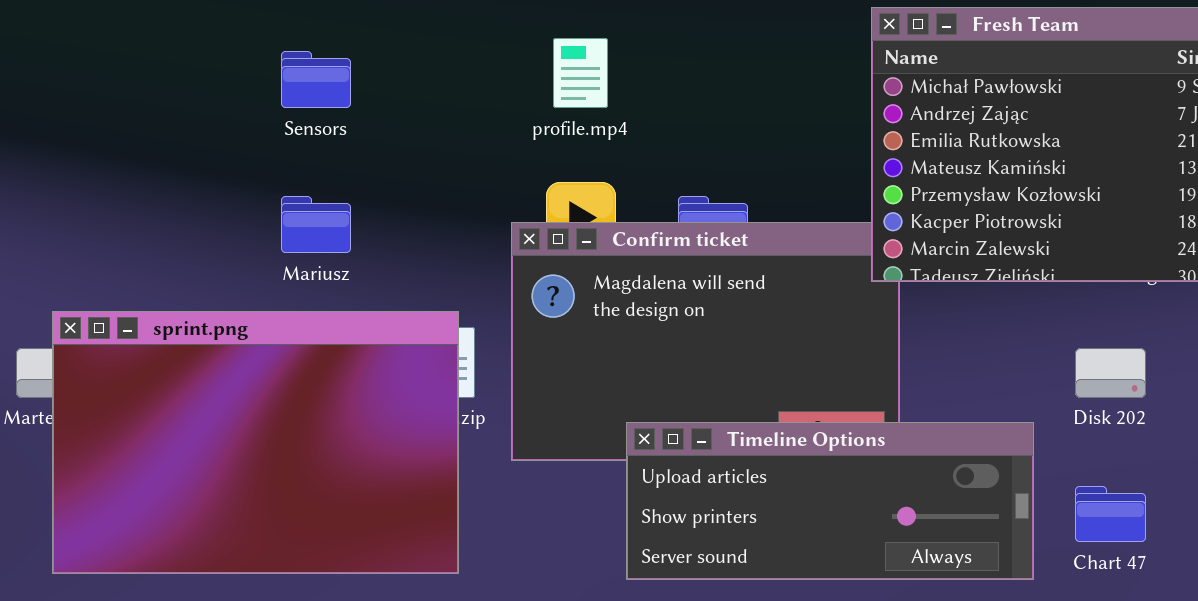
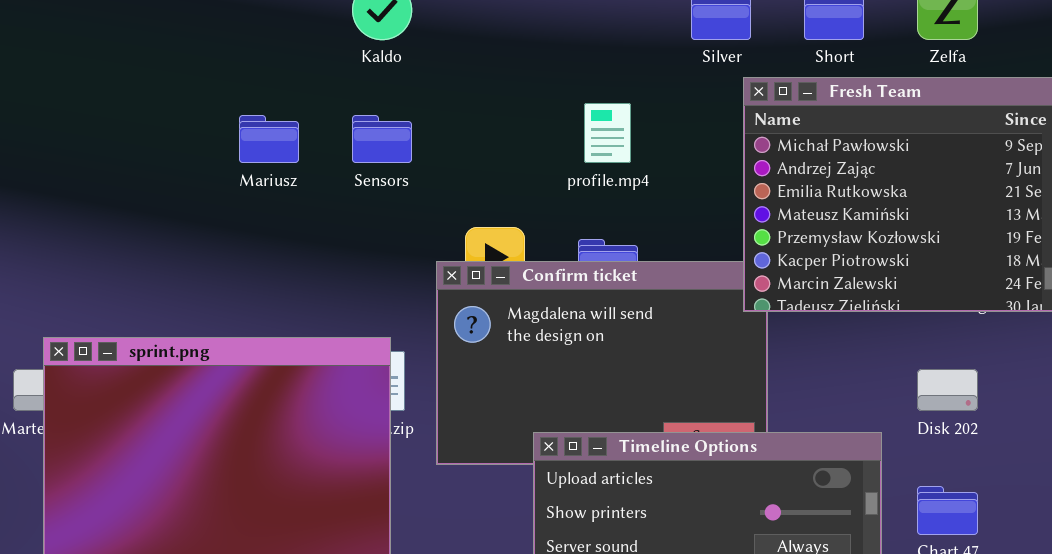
profile.mp4: [553,38,608,108] -> [584,103,631,163], moved
Sensors: [281,51,351,108] -> [352,115,412,163], moved
Mariusz: [281,196,351,253] -> [239,115,299,163], moved

